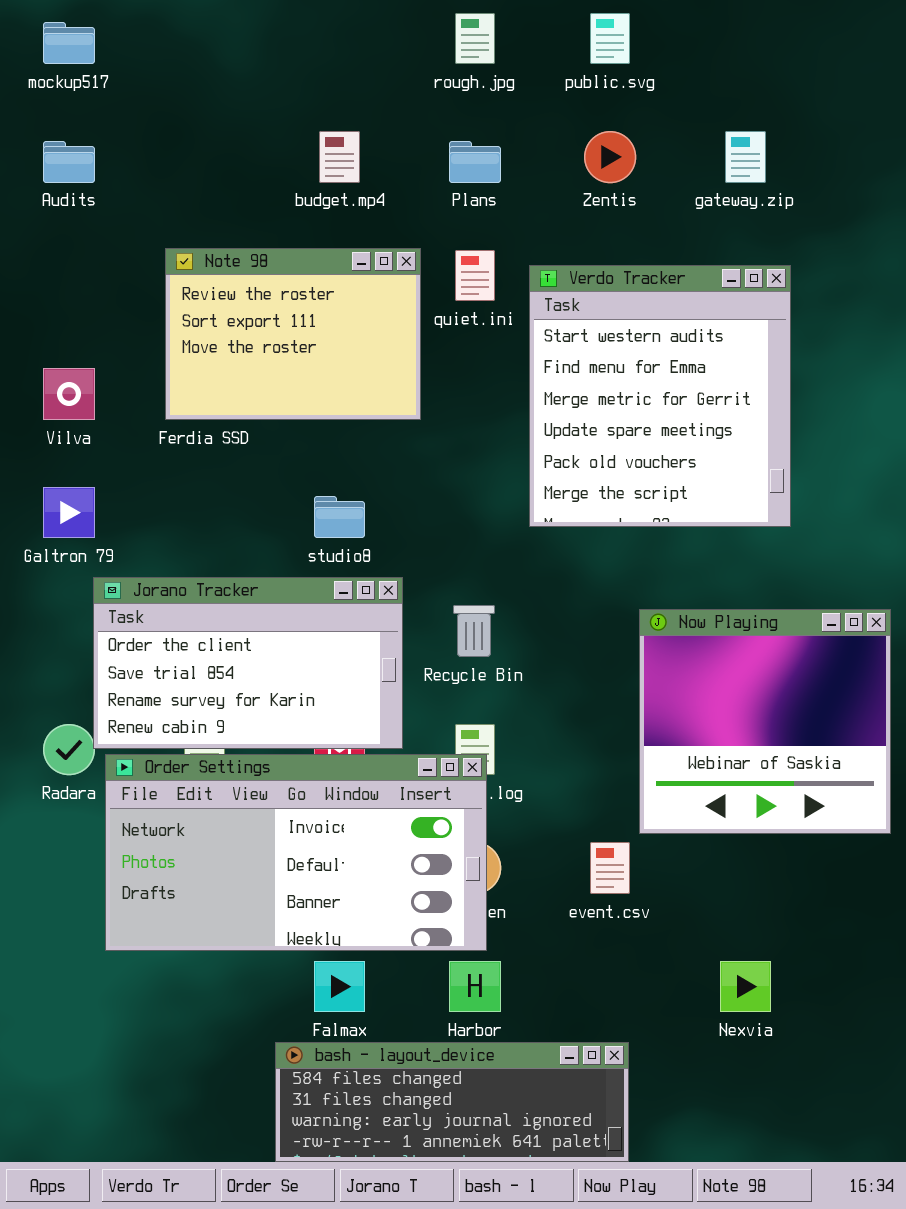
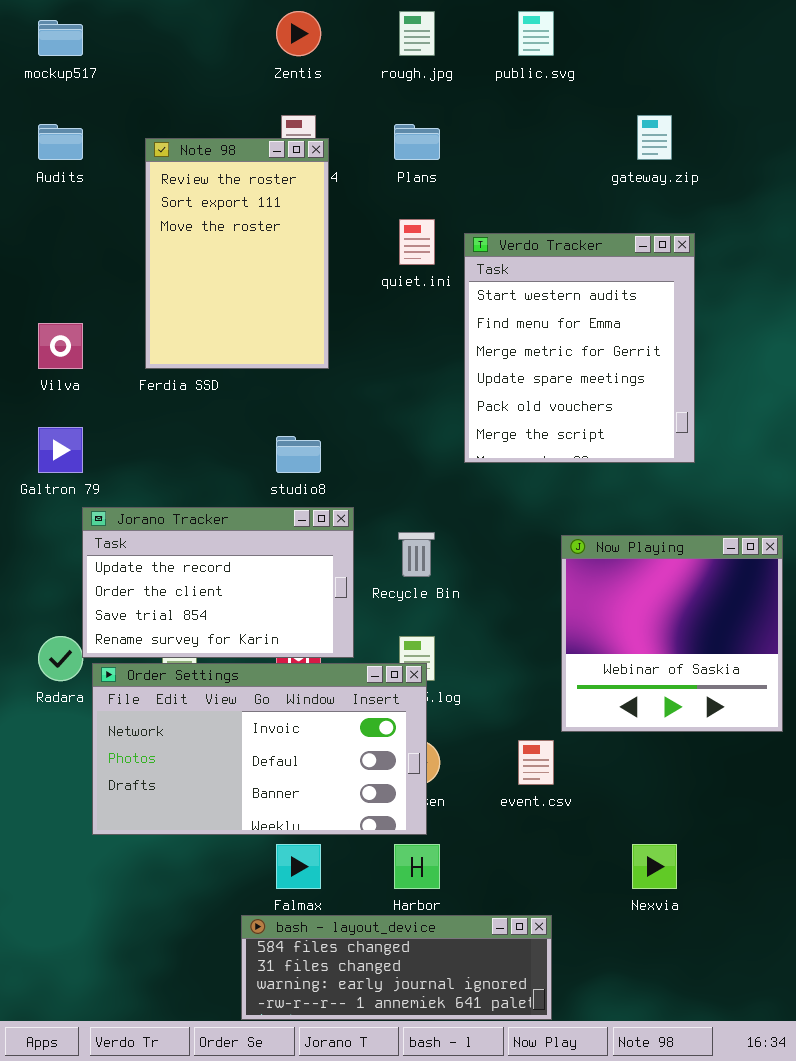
Zentis: [584,131,636,183] -> [276,11,321,56], moved
Note 98: [165,248,421,420] -> [145,138,329,369], resized
Jorano Tracker: [93,577,403,749] -> [82,507,354,658], scrolled up 1 row

